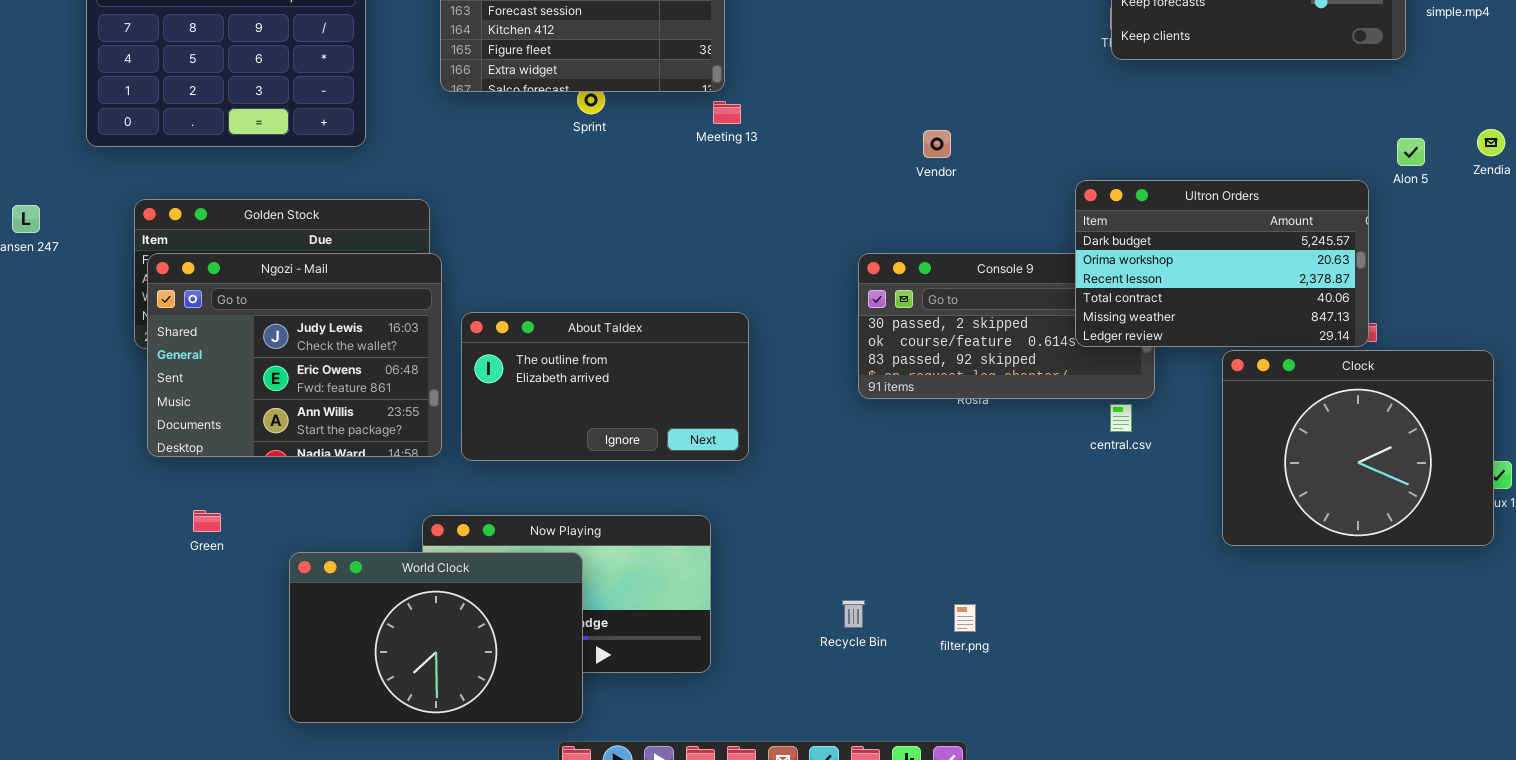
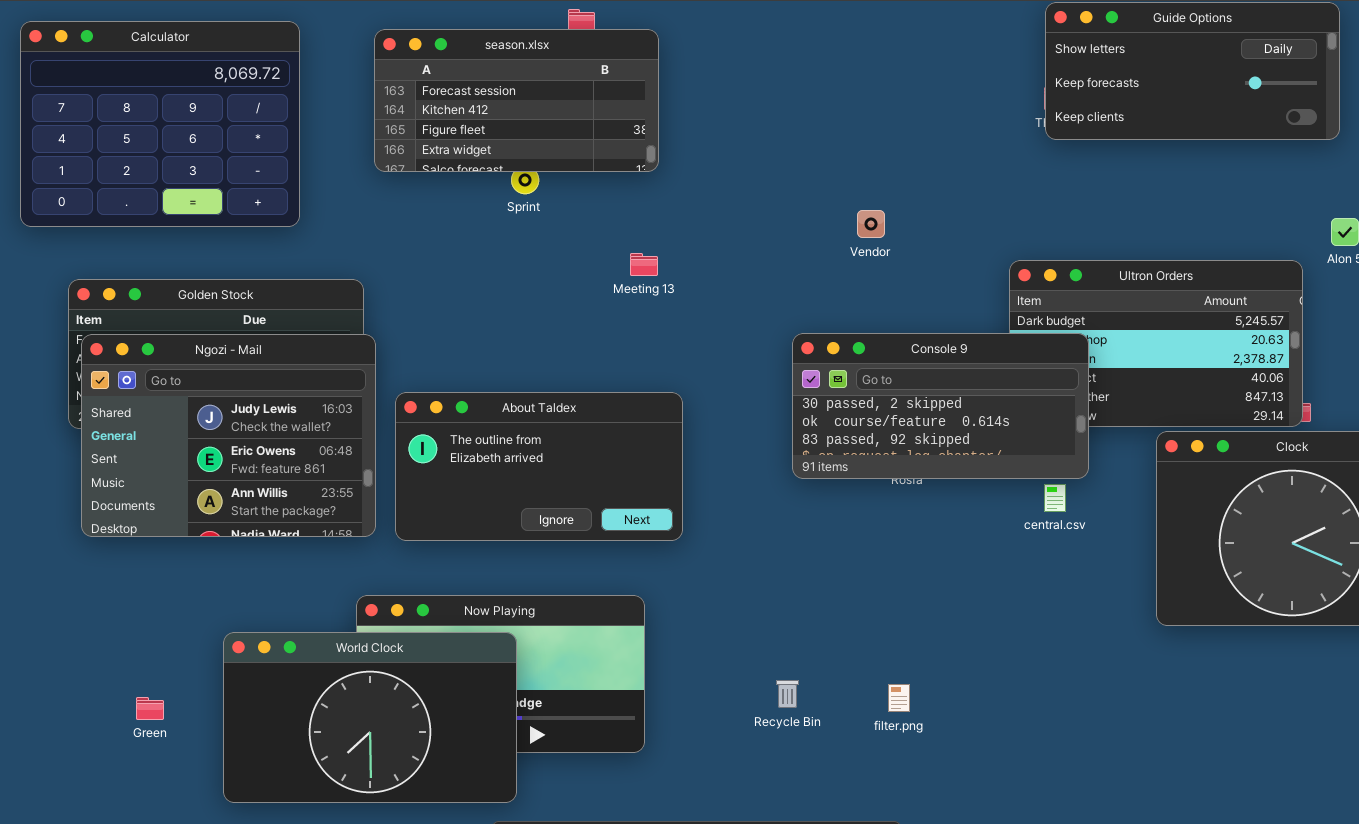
Meeting 13: [713,101,741,124] -> [630,253,658,276], moved
Console 9: [858,253,1155,399] -> [792,333,1089,479], raised
Green: [193,510,221,532] -> [136,697,164,720], moved

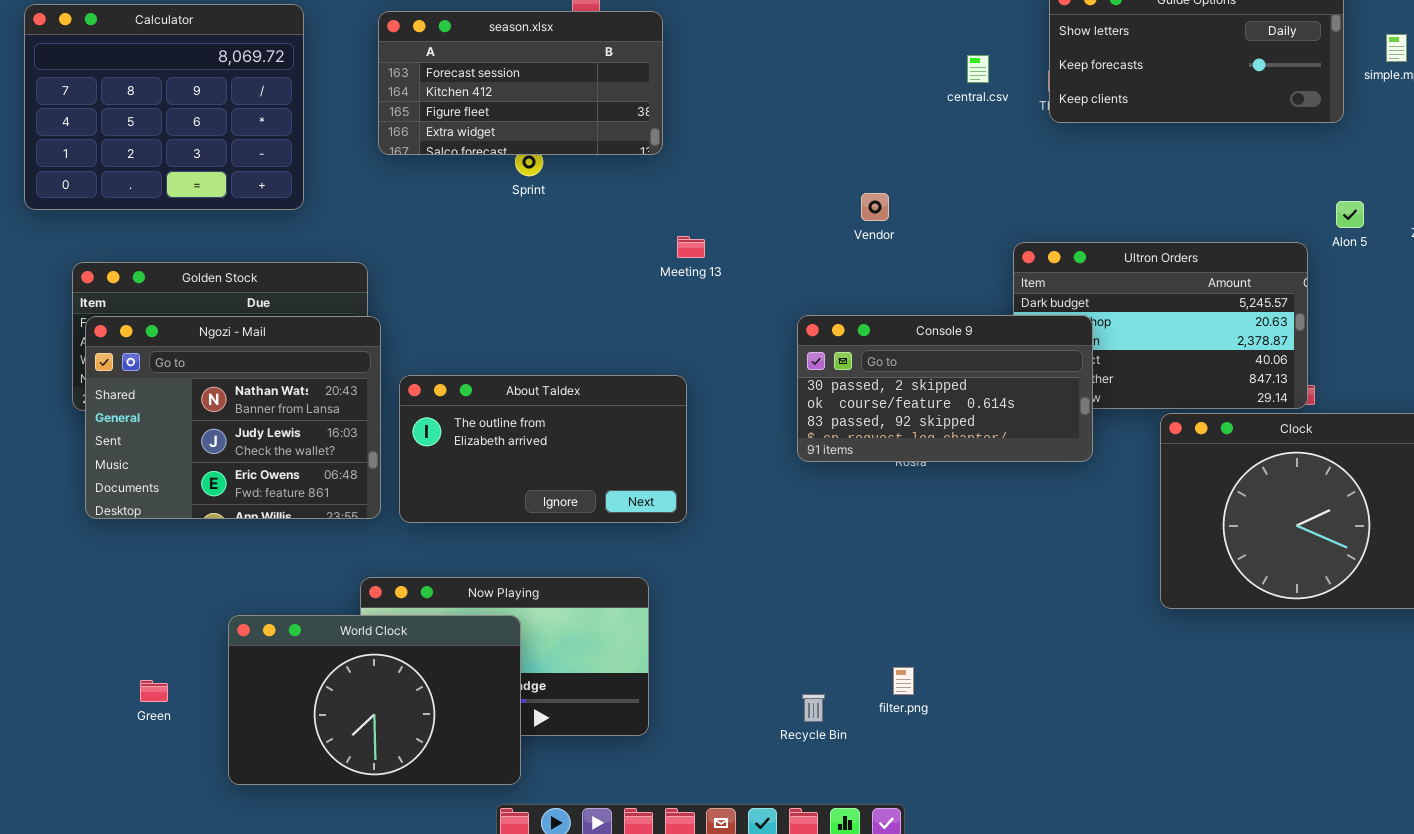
Meeting 13: [630,253,658,276] -> [677,236,705,258], moved
Ngozi - Mail: [81,334,376,537] -> [85,316,381,519], scrolled up 1 row
central.csv: [1044,484,1066,512] -> [967,55,989,83], moved
Recycle Bin: [776,680,799,708] -> [802,694,825,722], moved

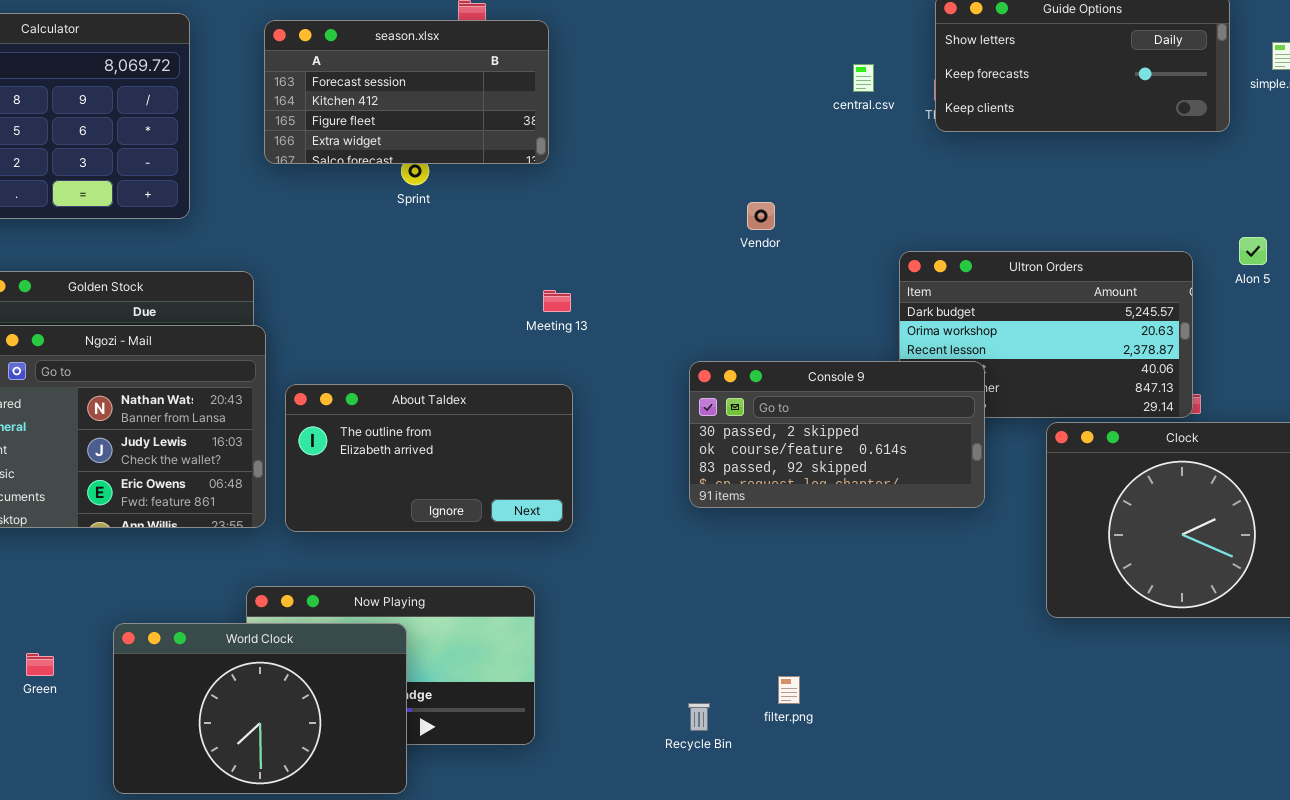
Alon 5: [1336,201,1364,228] -> [1239,237,1267,265], moved
Meeting 13: [677,236,705,258] -> [543,290,571,312], moved
Console 9: [797,315,1093,462] -> [689,361,985,508], moved
Green: [140,680,168,702] -> [26,653,54,676], moved

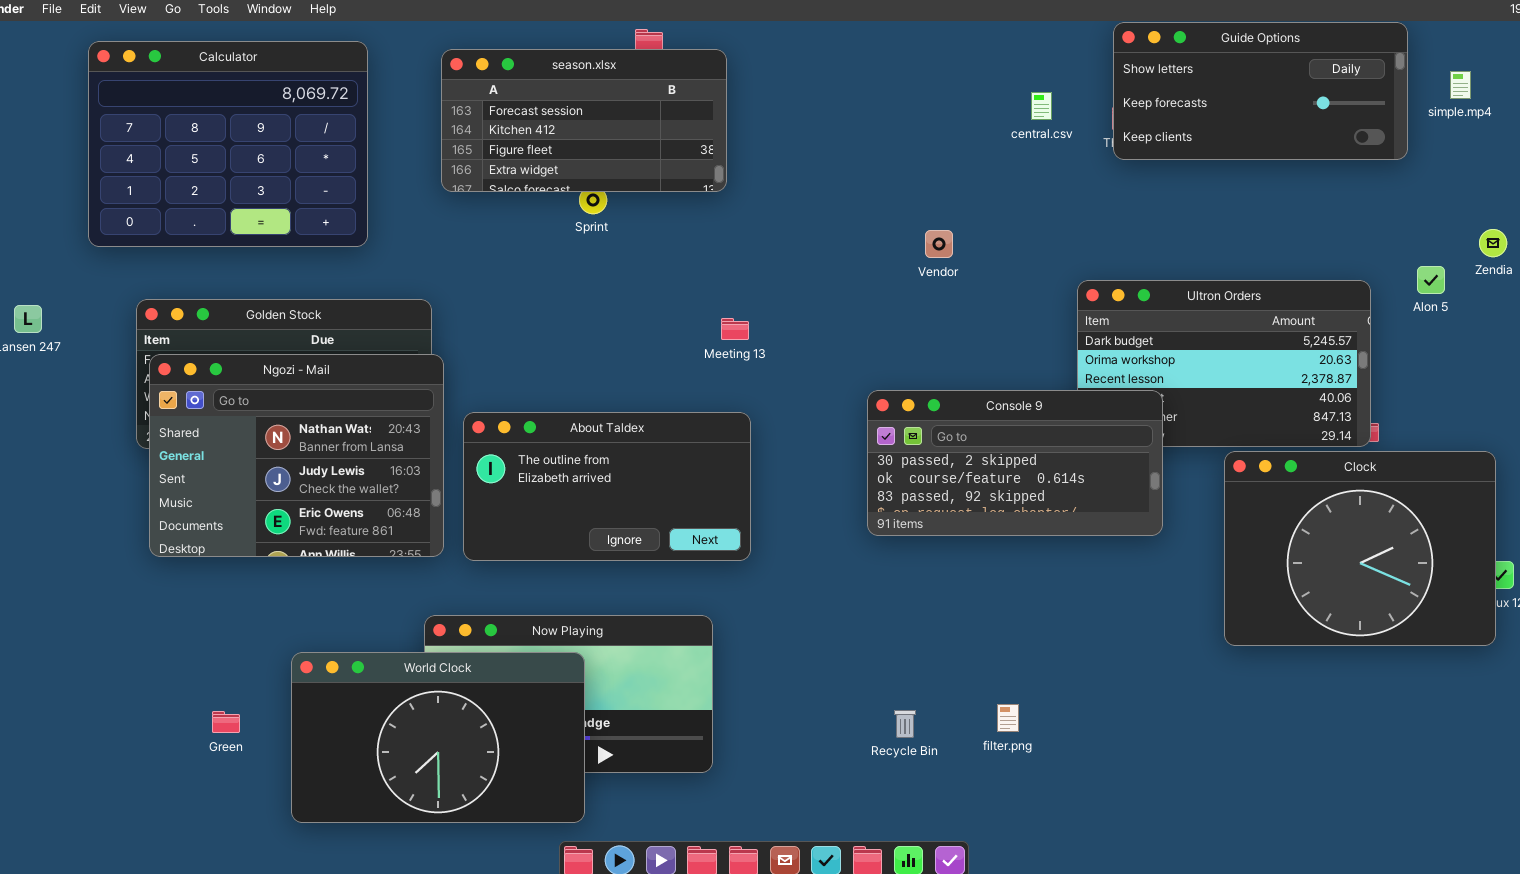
Green: [26,653,54,676] -> [212,711,240,733], moved
filter.png: [778,676,800,704] -> [997,704,1019,732], moved
Recycle Bin: [688,703,710,731] -> [894,710,916,738], moved

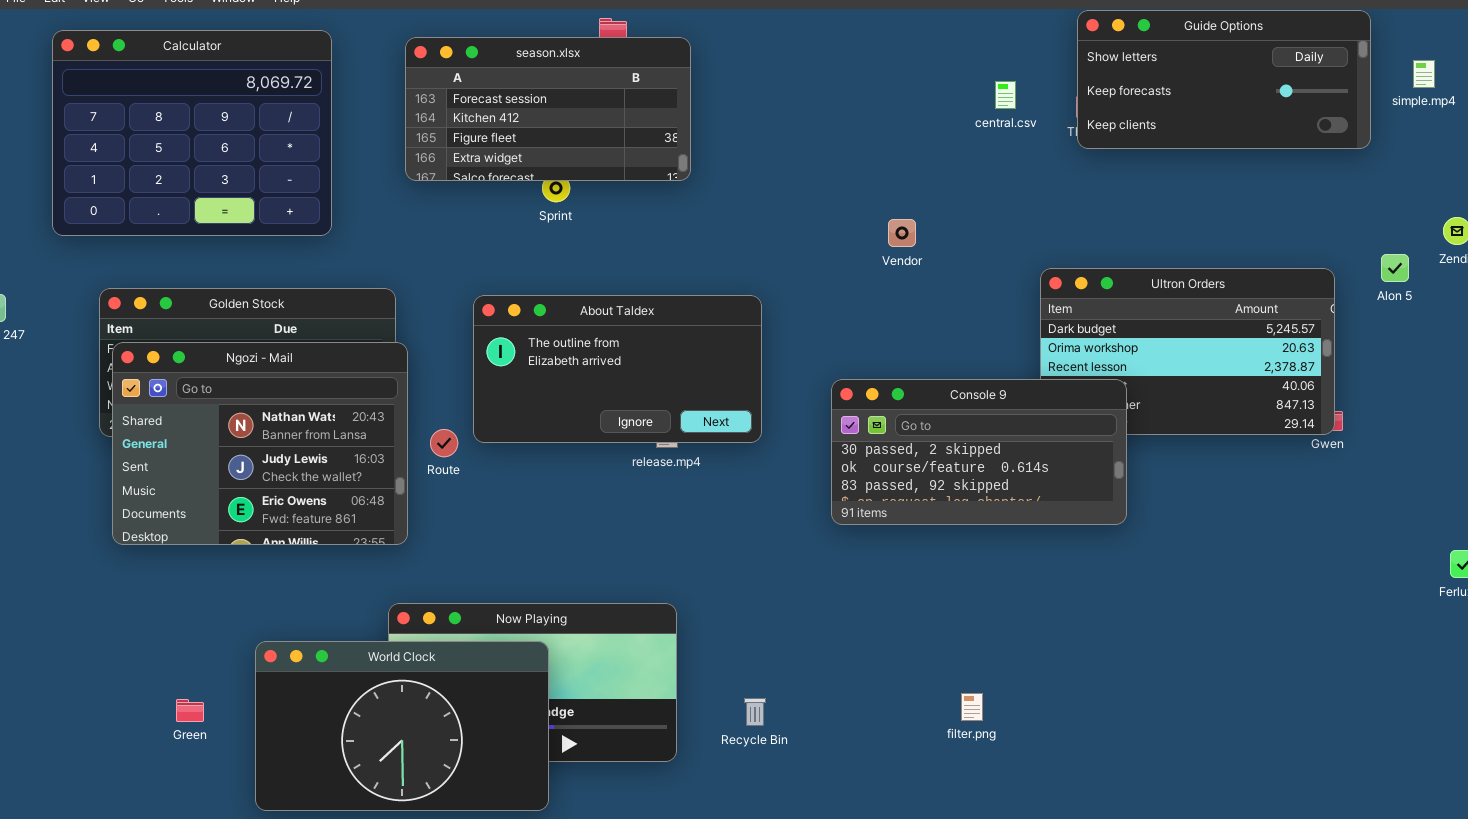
About Taldex: [463,412,751,561] -> [473,295,762,443], moved
Clock: [1224,451,1496,646] -> none, closed
Recycle Bin: [894,710,916,738] -> [744,698,766,726], moved

